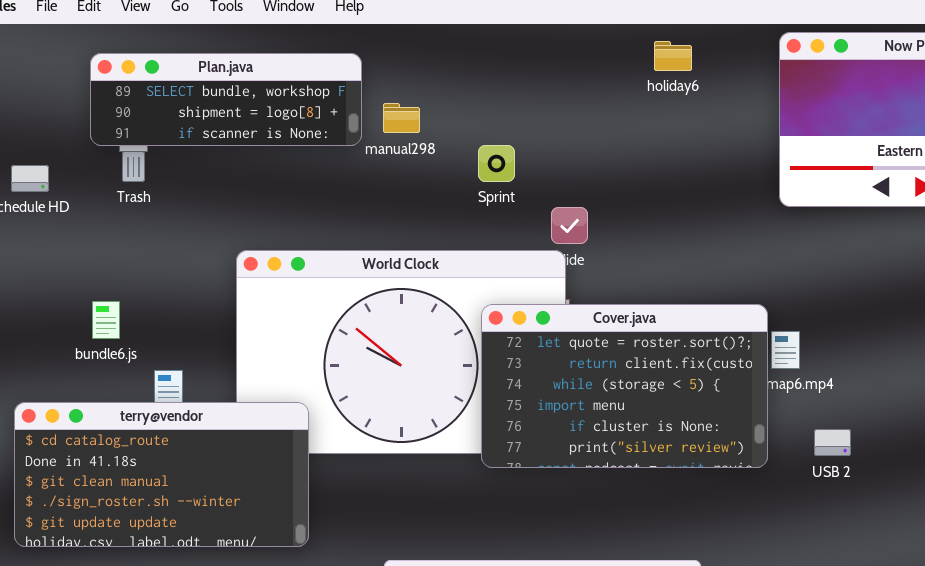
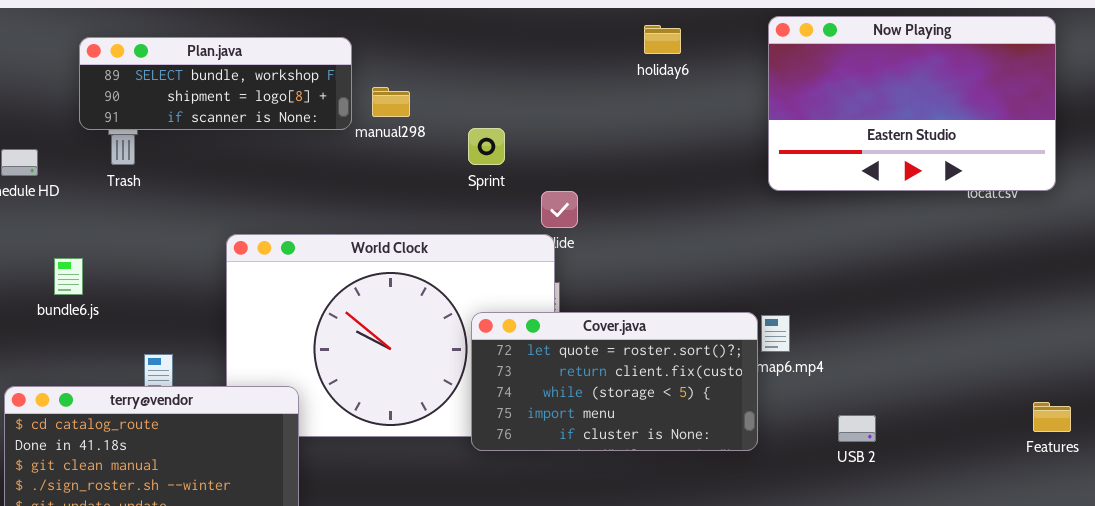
bundle6.js: [92,301,120,339] -> [54,258,83,295], moved
Cover.java: [481,304,768,468] -> [471,312,758,451], resized
USB 2: [814,429,851,456] -> [838,415,876,442], moved

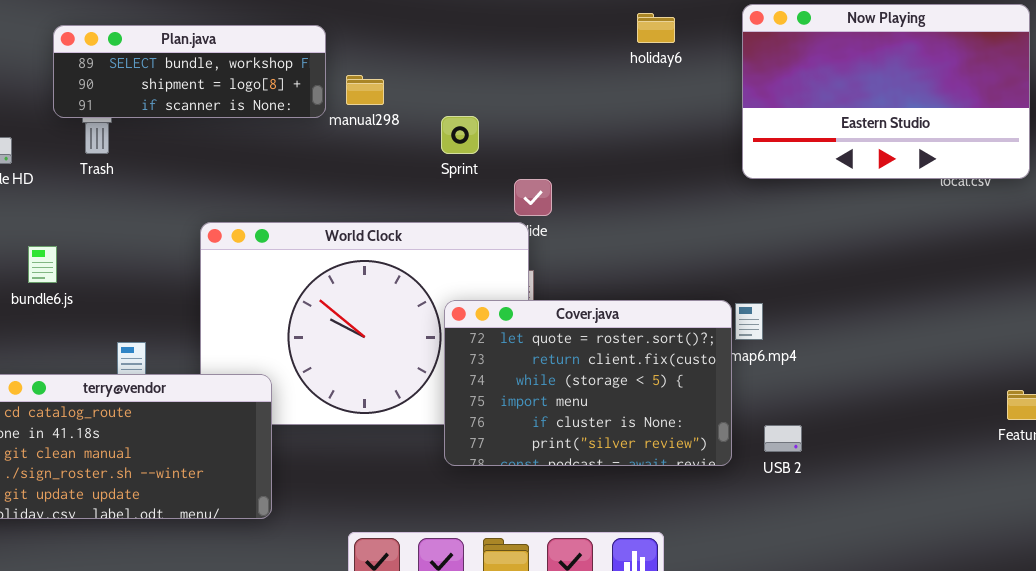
holiday6: [644,25,681,54] -> [637,13,675,43], moved
Cover.java: [471,312,758,451] -> [444,300,732,466], resized
USB 2: [838,415,876,442] -> [764,425,802,452], moved

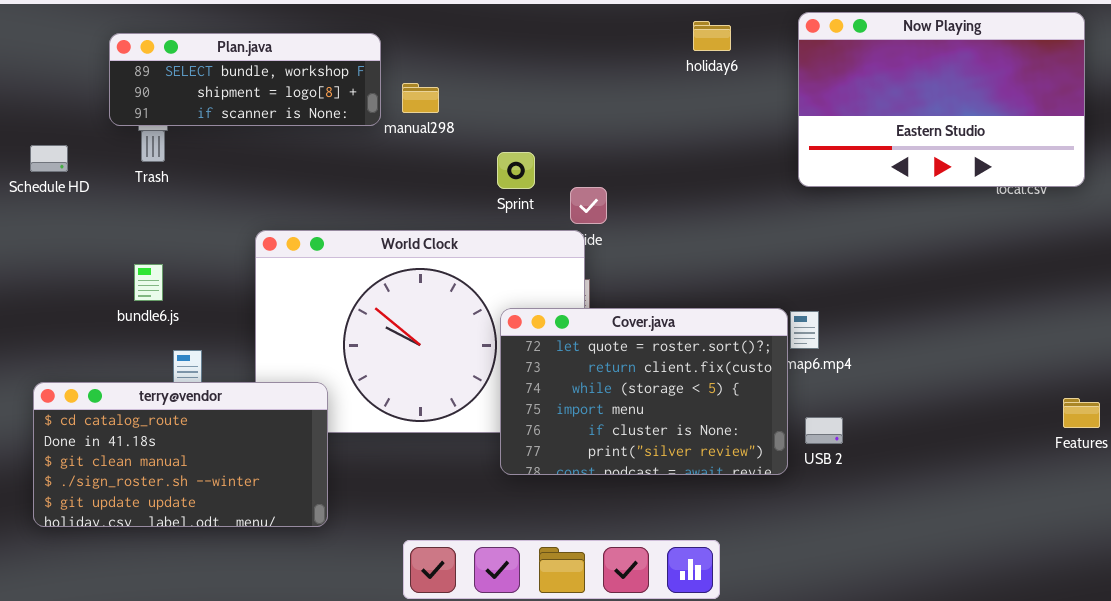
Sprint: [441,116,479,154] -> [497,152,535,189], moved
bundle6.js: [28,246,57,283] -> [134,264,163,301], moved
USB 2: [764,425,802,452] -> [805,417,843,444], moved

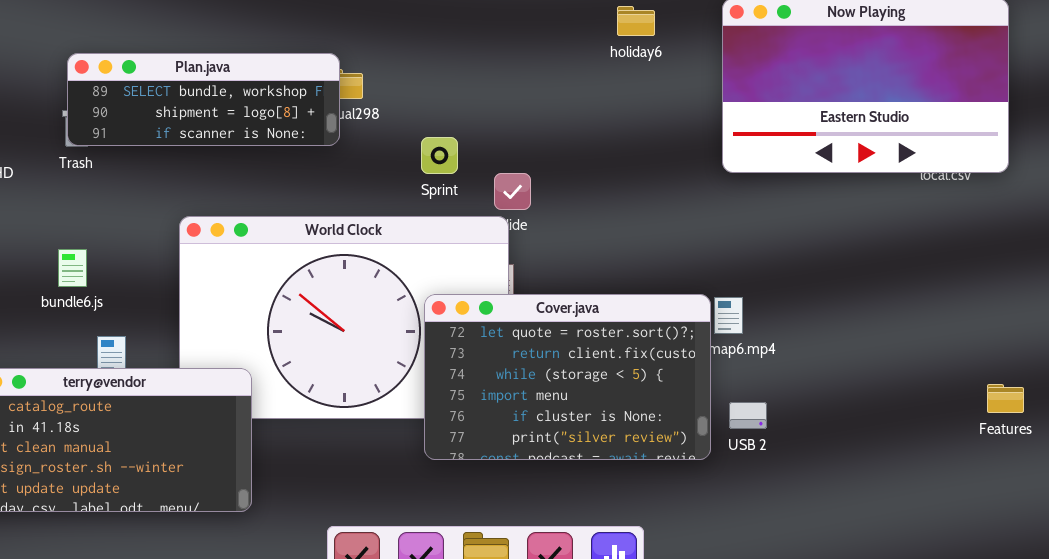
Plan.java: [109,33,381,126] -> [67,53,340,146], moved

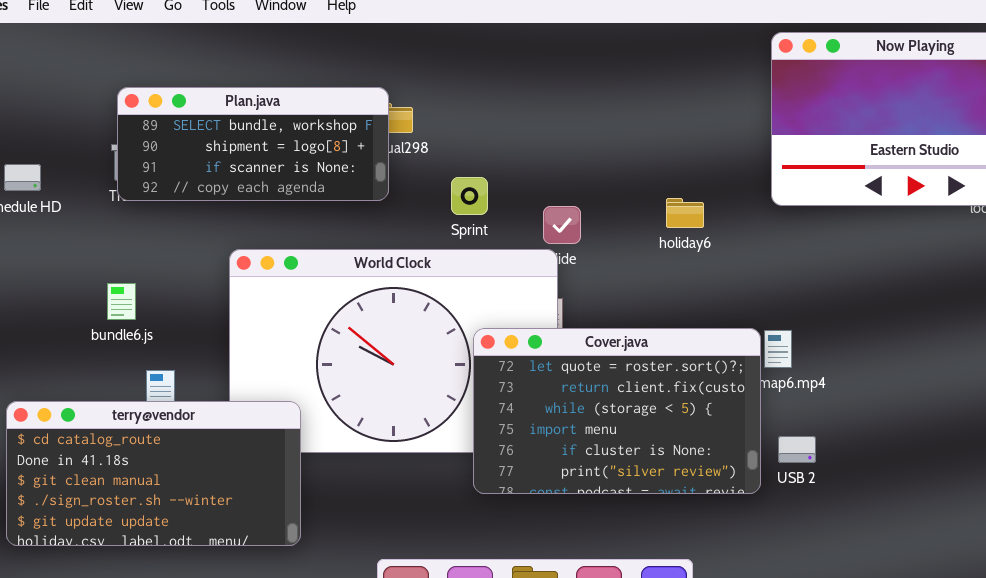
holiday6: [617,6,655,36] -> [666,198,704,228], moved
Plan.java: [67,53,340,146] -> [117,87,389,201], resized
Sprint: [421,137,458,174] -> [451,177,488,215], moved

